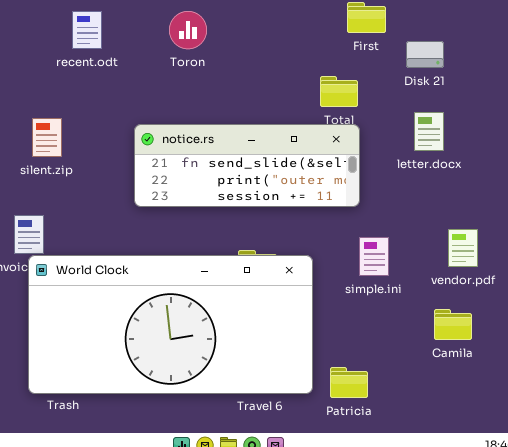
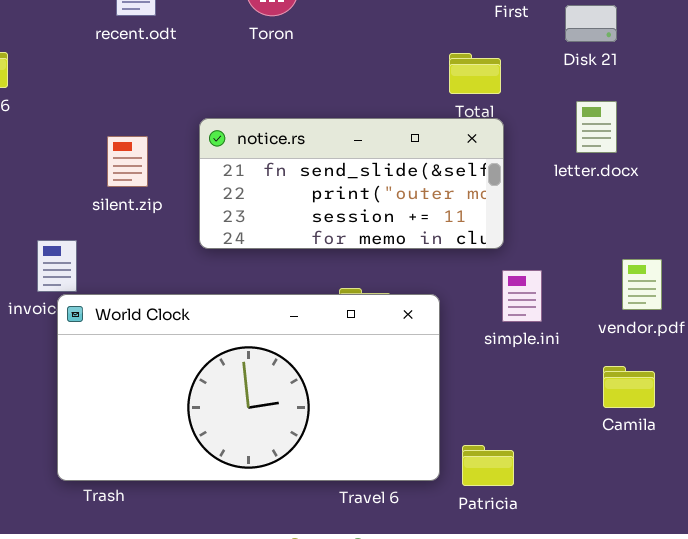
silent.zip: [32,118,62,157] -> [107,136,148,187], moved
notice.rs: [134,124,360,207] -> [199,118,504,249], resized

